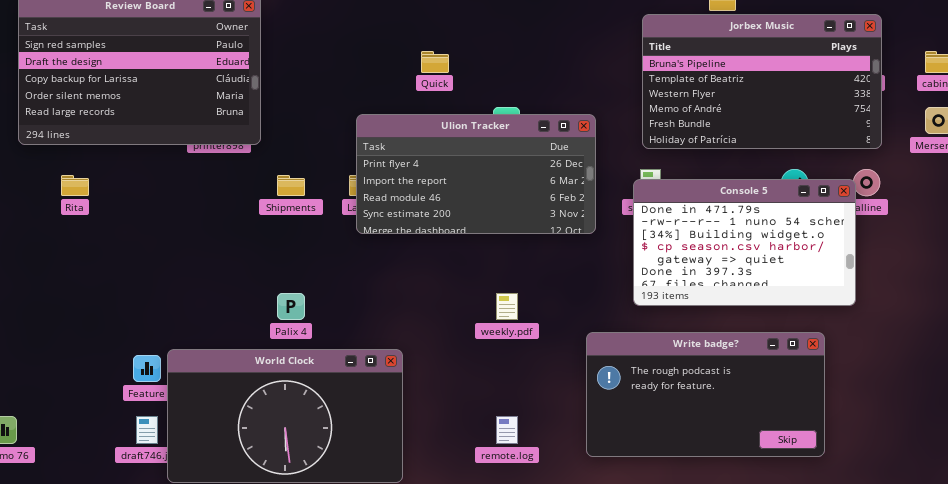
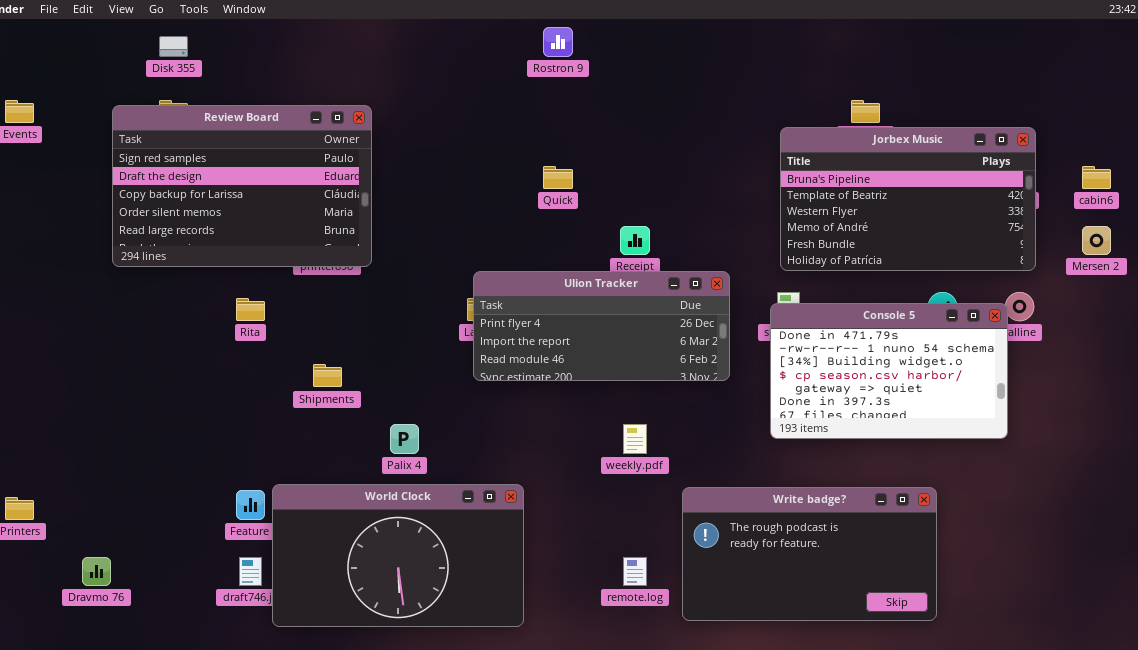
Ulion Tracker: [356,114,596,234] -> [473,271,730,381], moved, resized
Rita: [61,175,89,196] -> [236,298,265,321], moved
Shipments: [277,175,305,196] -> [313,364,342,387], moved
Write badge?: [586,332,825,457] -> [682,487,937,621], moved

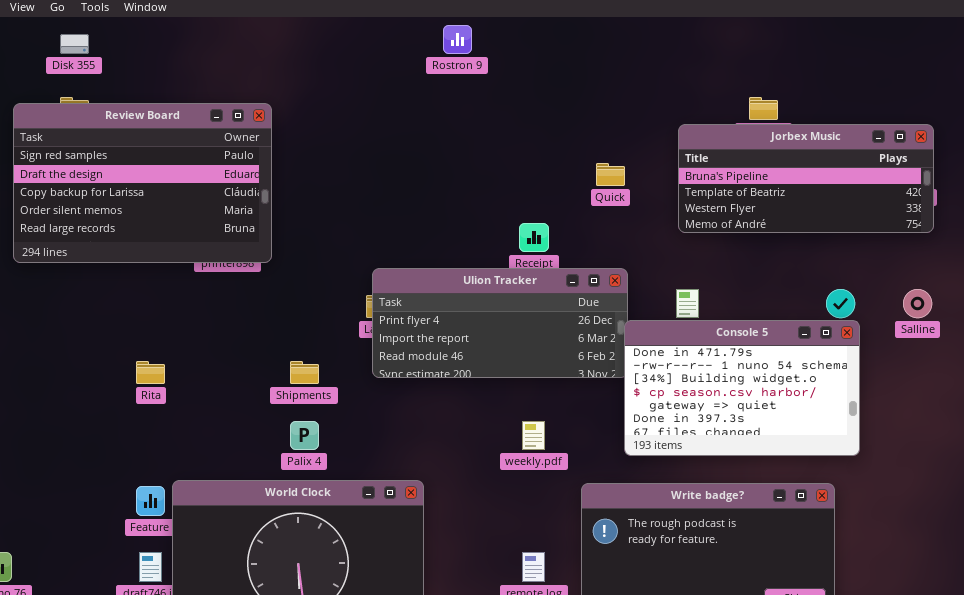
Jorbex Music: [780,127,1036,271] -> [678,124,934,233], resized
Quick: [543,166,573,189] -> [596,163,625,186], moved
Rita: [236,298,265,321] -> [136,361,165,384], moved
Console 5: [770,303,1008,439] -> [624,320,860,456], moved
Shipments: [313,364,342,387] -> [290,361,319,384], moved

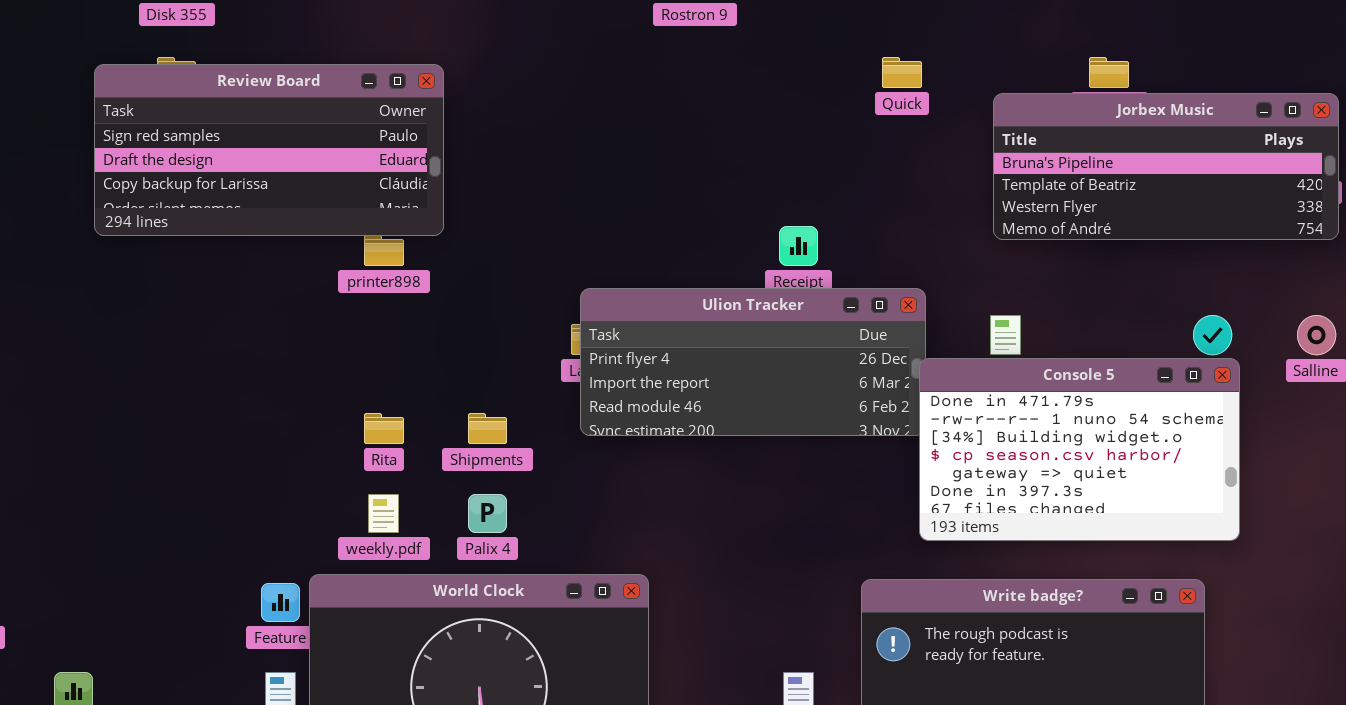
Review Board: [13,103,272,263] -> [94,64,444,236], resized
Quick: [596,163,625,186] -> [882,57,922,88], moved
Rita: [136,361,165,384] -> [364,413,404,444], moved
weekly.pdf: [522,421,545,450] -> [368,494,399,533], moved

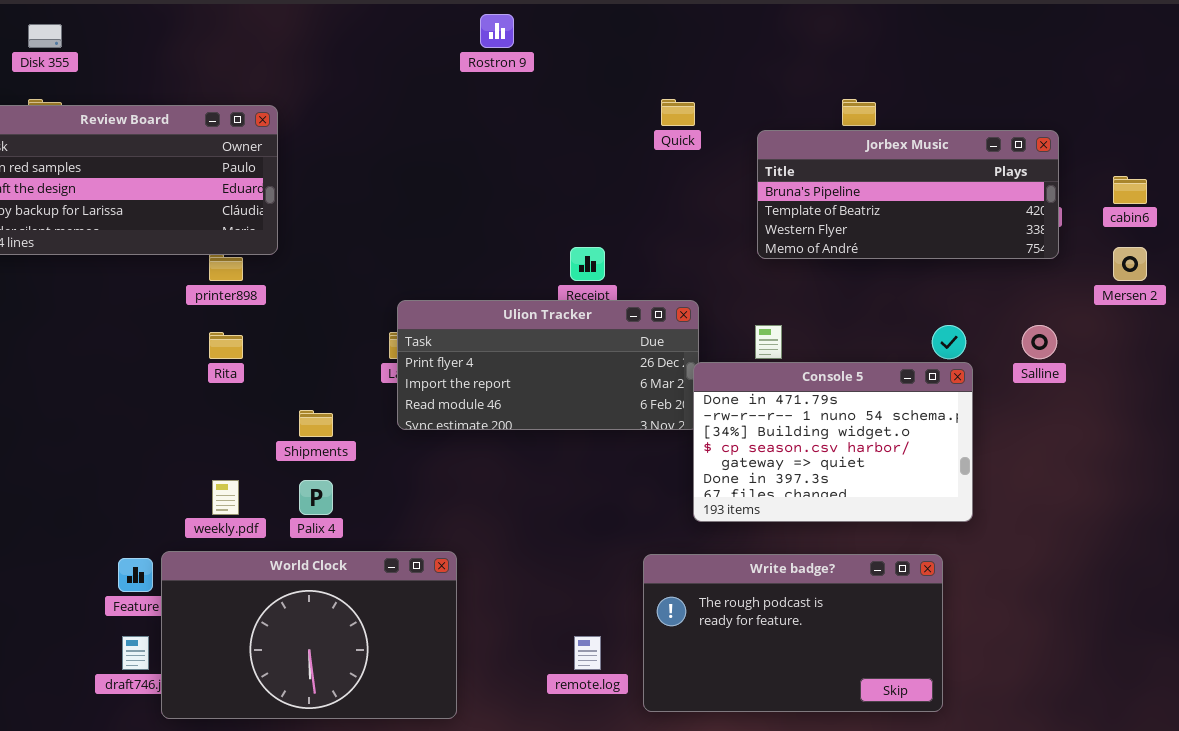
Rita: [364,413,404,444] -> [209,332,243,359], moved

